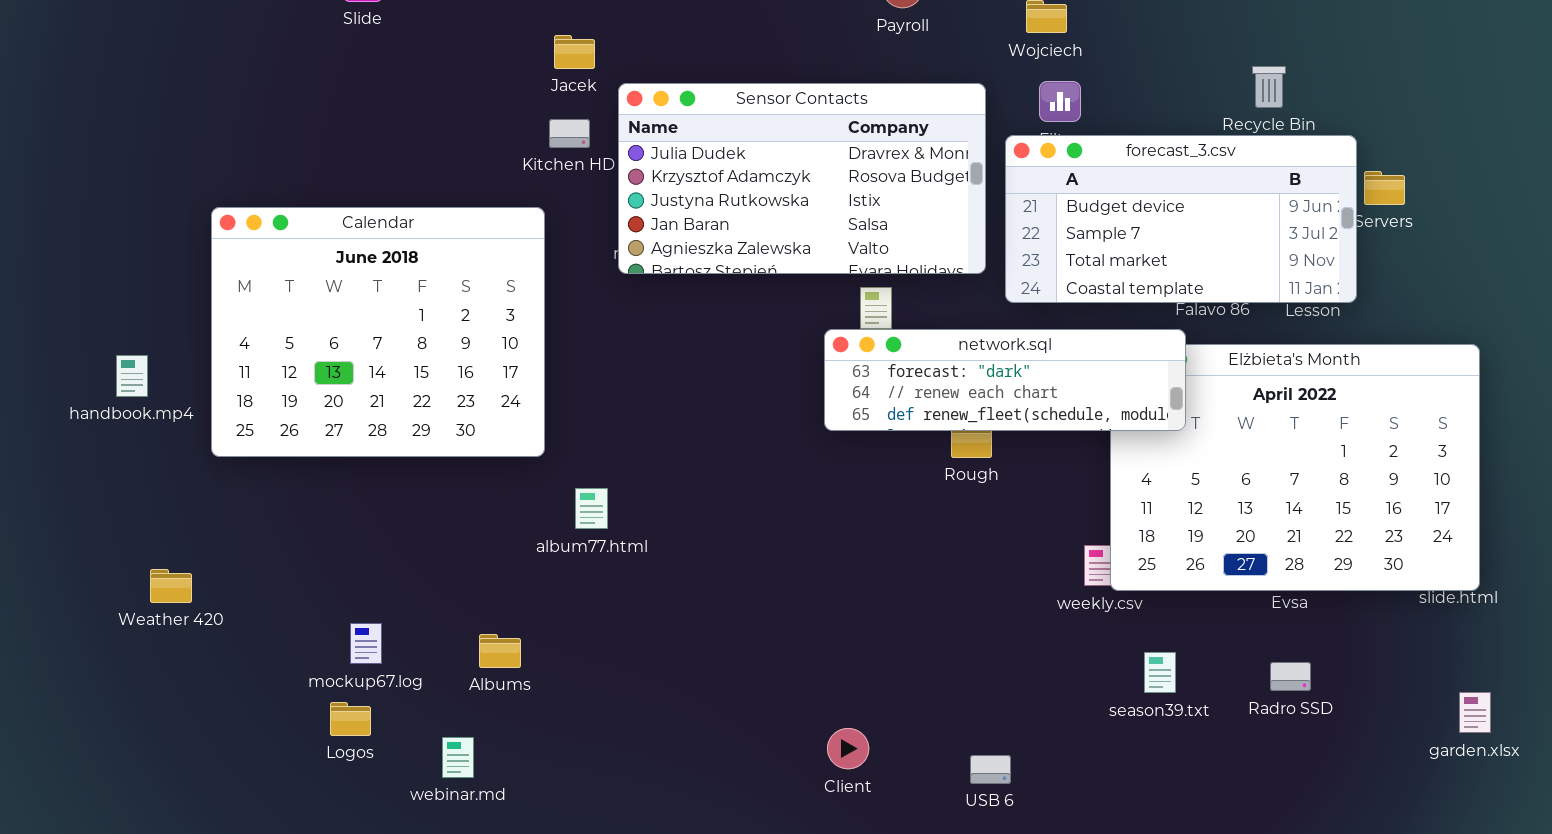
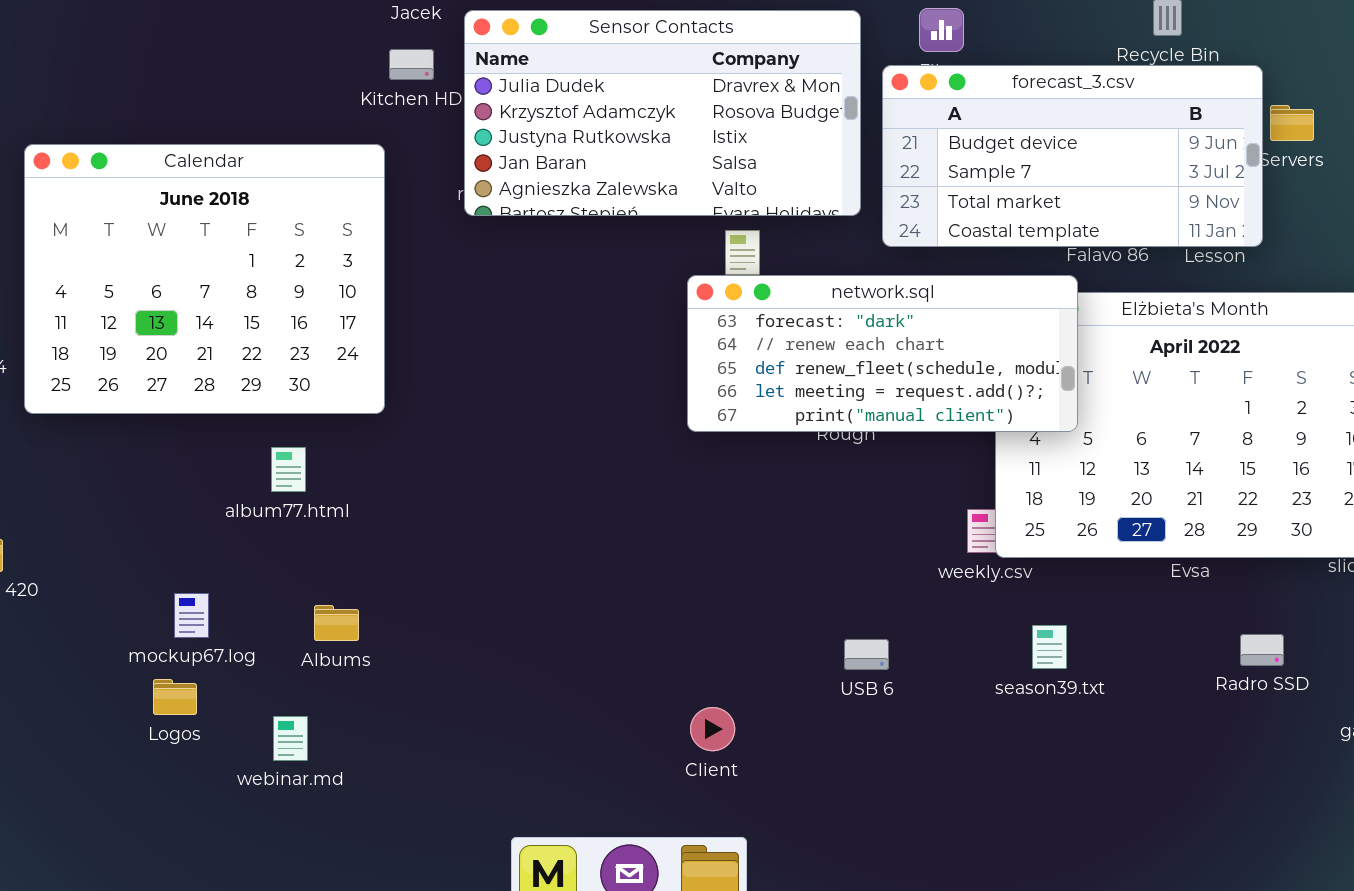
network.sql: [824,329,1186,431] -> [687,275,1078,432], resized
album77.html: [575,488,608,529] -> [271,447,306,492], moved
Radro SSD: [1270,662,1311,691] -> [1240,634,1284,666], moved
USB 6: [970,755,1011,784] -> [844,639,889,670], moved

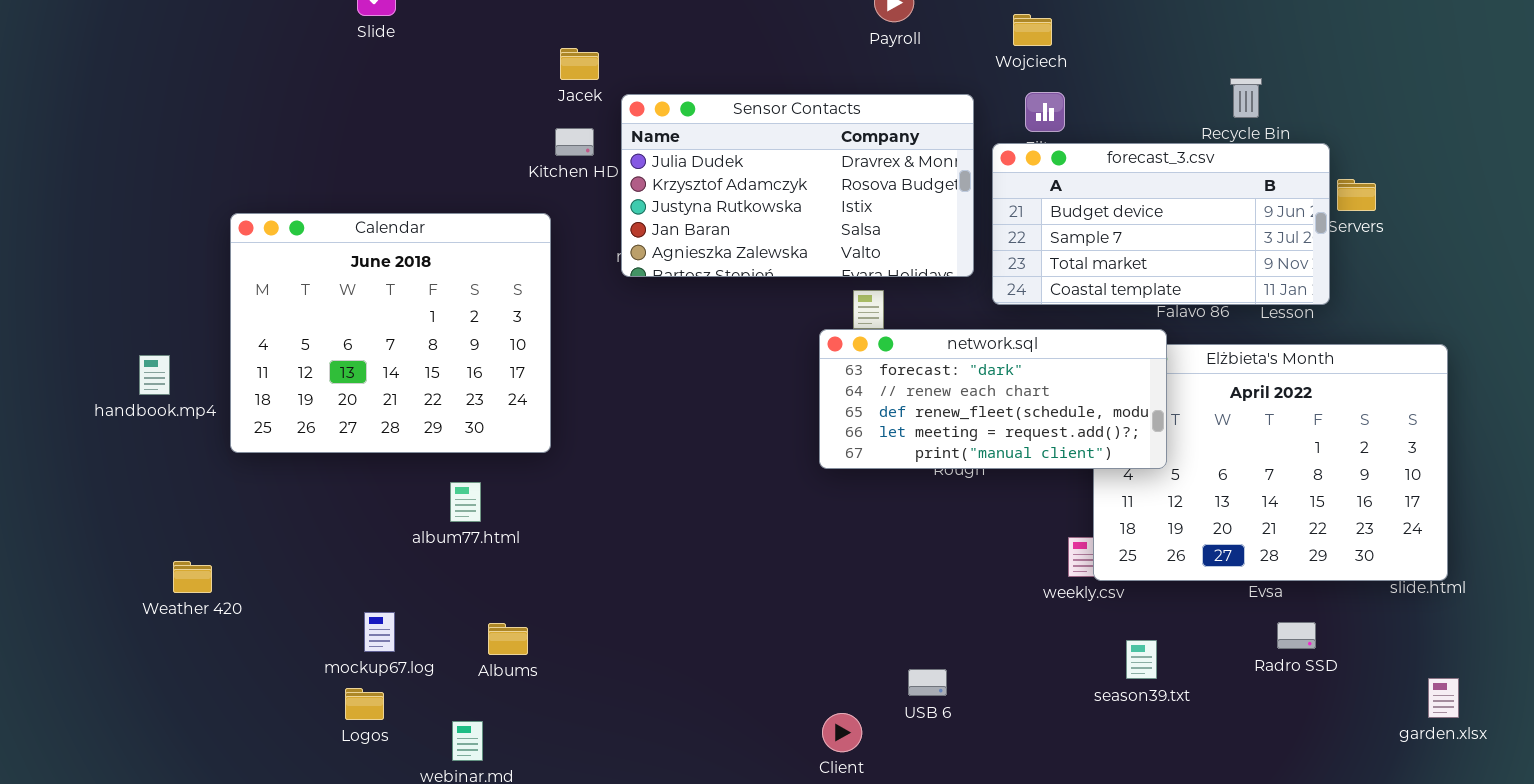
Radro SSD: [1240,634,1284,666] -> [1277,622,1316,649], moved
USB 6: [844,639,889,670] -> [908,669,947,696], moved

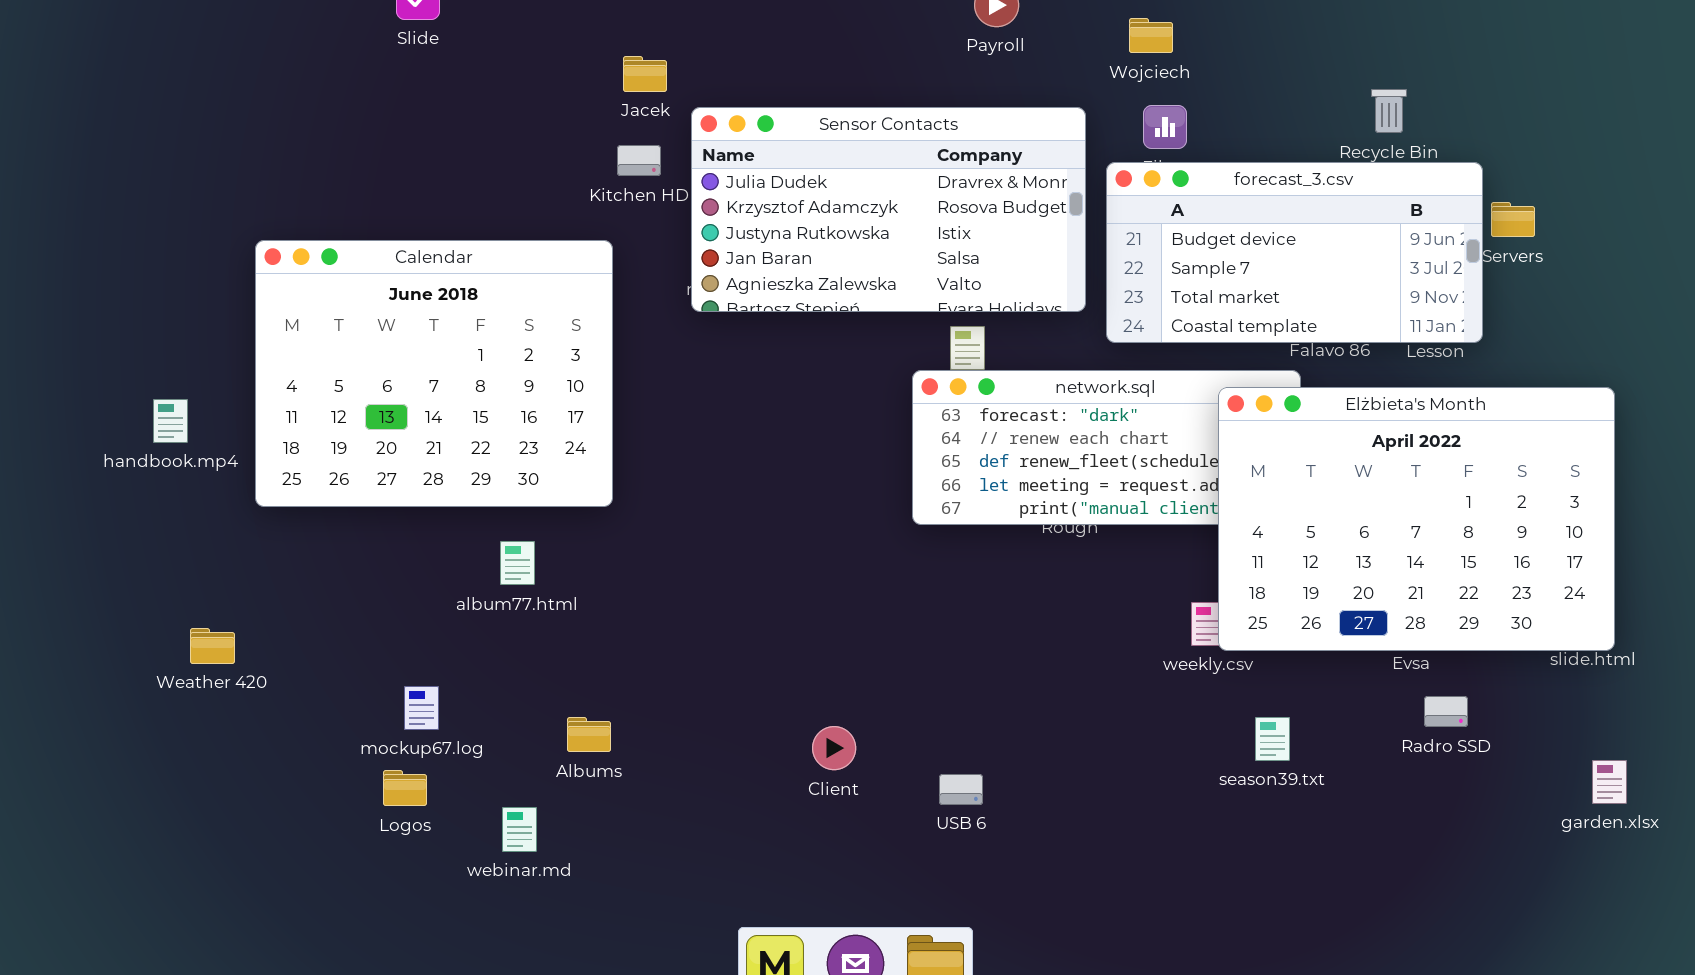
Elżbieta's Month: [1093,344,1448,581] -> [1218,387,1615,651], raised
Albums: [488,623,528,655] -> [567,717,611,752], moved
USB 6: [908,669,947,696] -> [939,774,983,805], moved
Client: [822,713,862,752] -> [812,726,856,770], moved

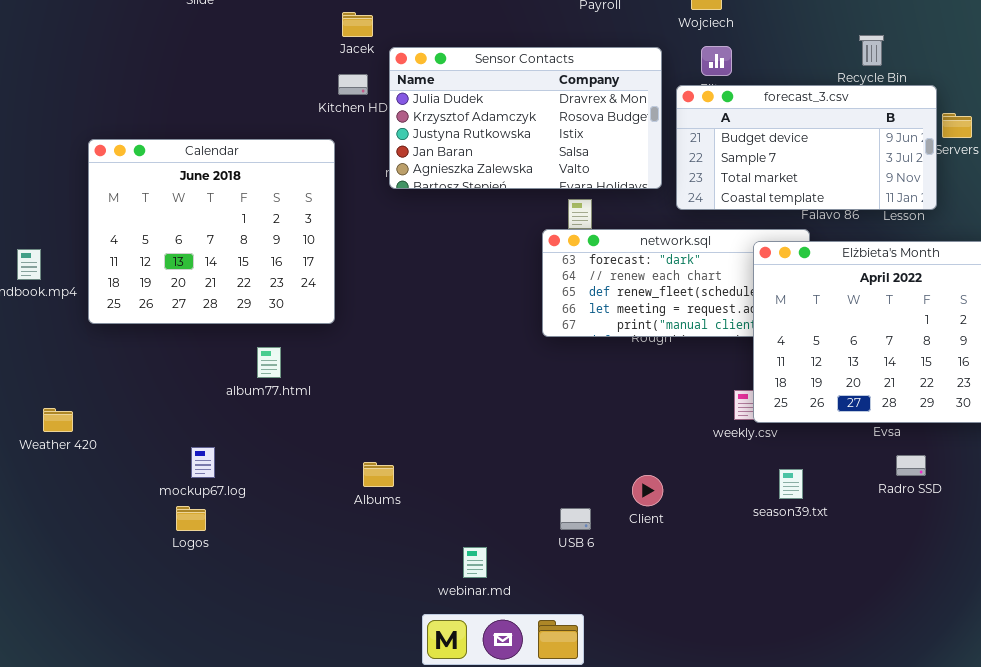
Albums: [567,717,611,752] -> [363,462,394,487], moved
Client: [812,726,856,770] -> [632,475,663,506], moved
webinar.md: [502,807,537,852] -> [463,547,487,578], moved

